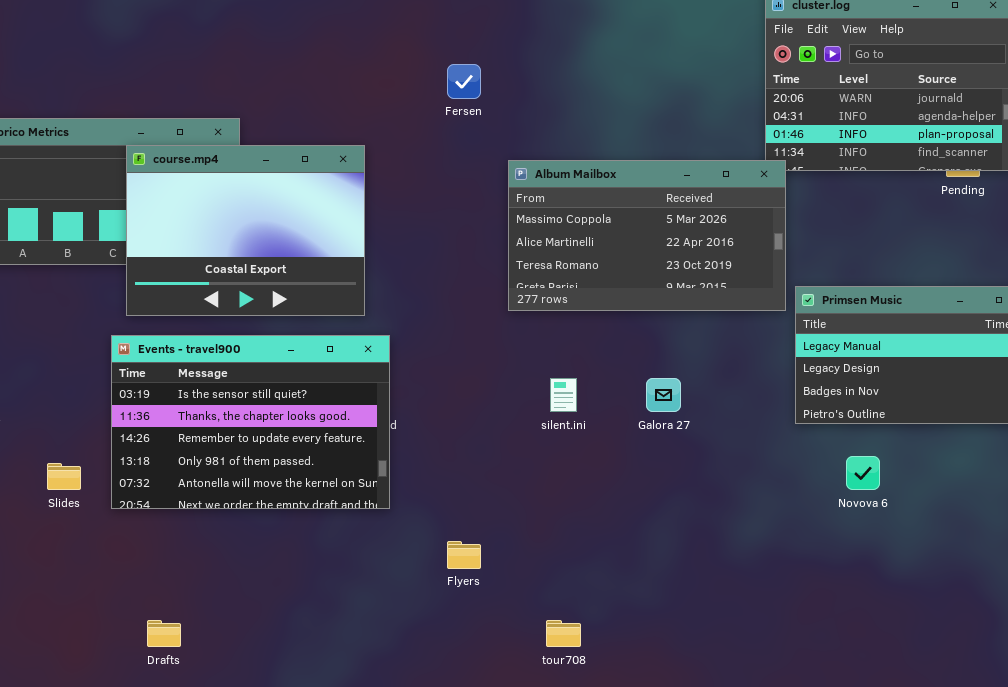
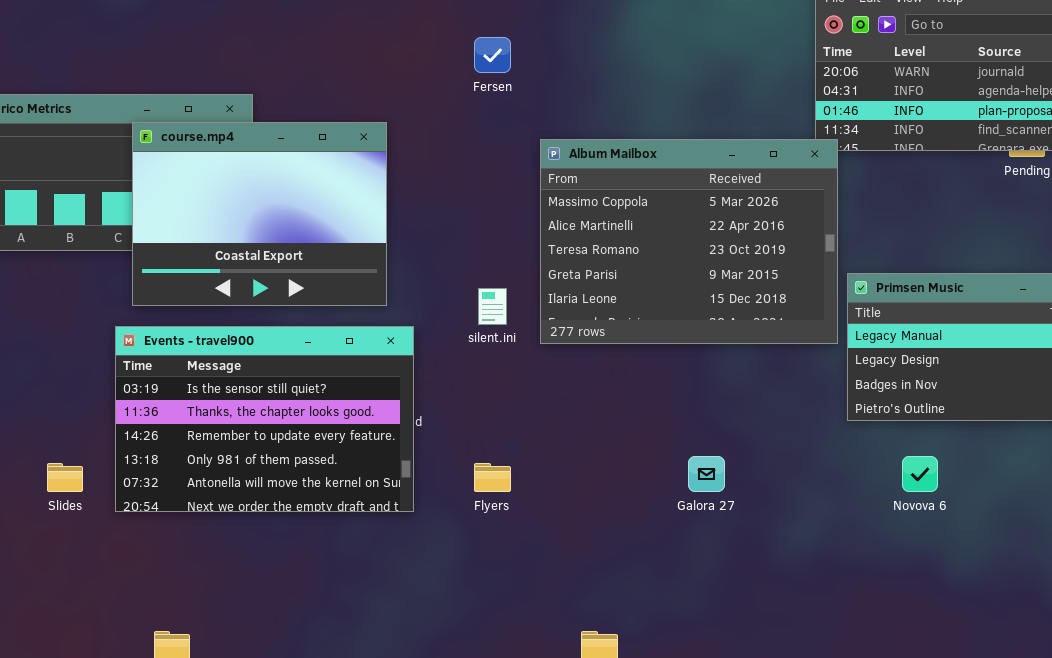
Album Mailbox: [508,160,786,311] -> [540,139,838,344], resized
silent.ini: [550,378,577,412] -> [478,288,507,325], moved
Galora 27: [646,378,681,412] -> [688,456,725,492], moved
Flyers: [447,541,481,569] -> [474,463,511,492], moved

